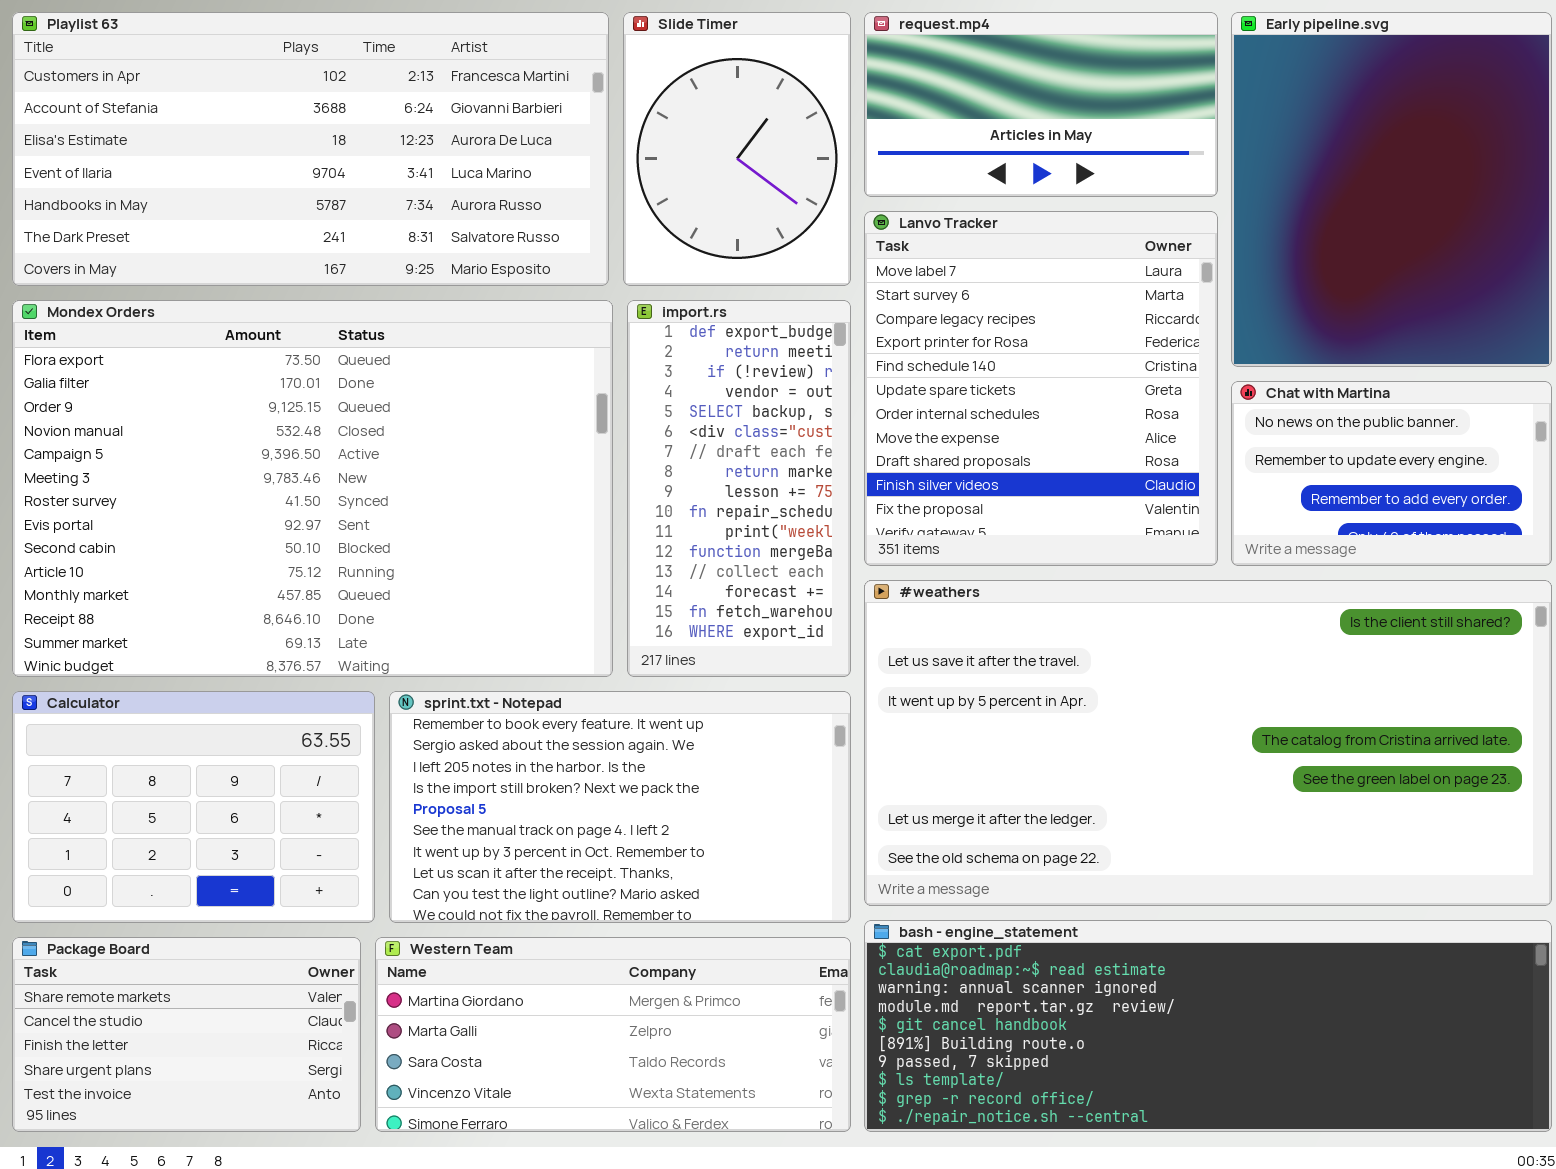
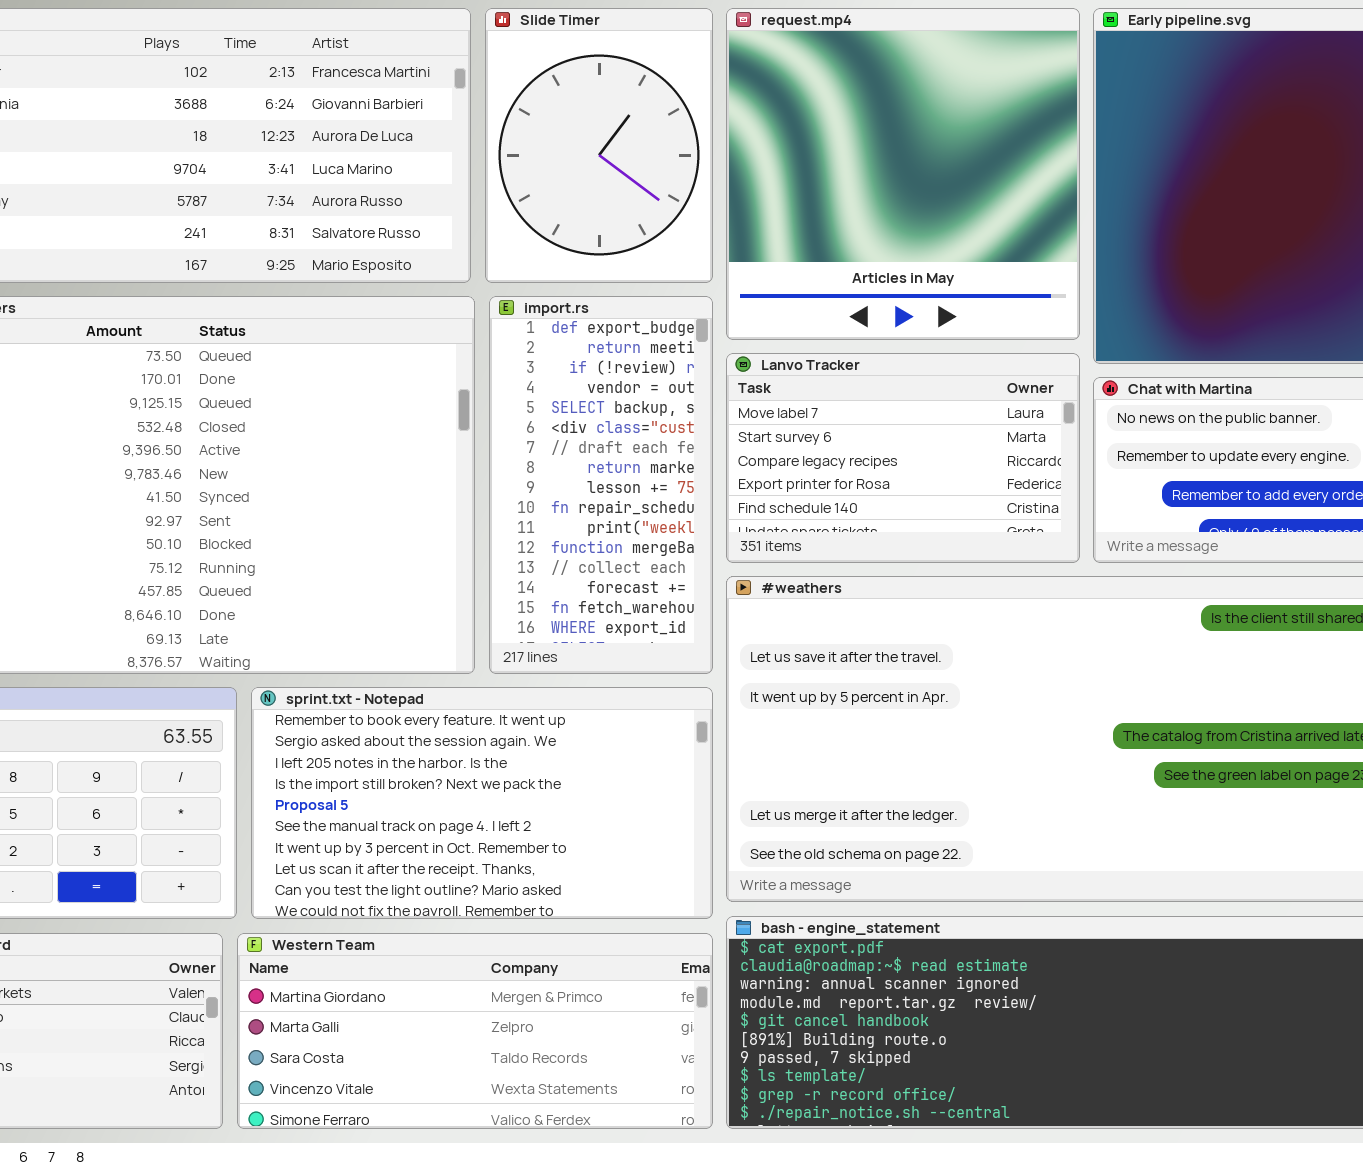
request.mp4: [864,12,1218,197] -> [726,8,1080,340], resized
Lanvo Tracker: [864,211,1218,566] -> [726,353,1080,563], resized

